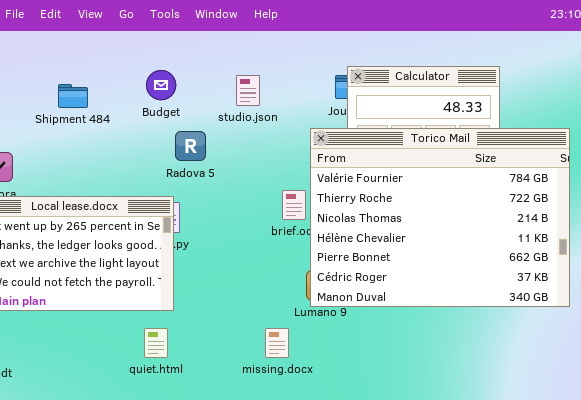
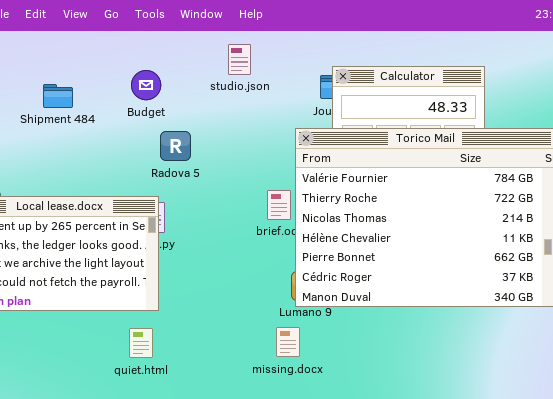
studio.json: [236,75,260,106] -> [228,44,251,75], moved
missing.docx: [265,328,289,358] -> [276,327,300,357], moved

